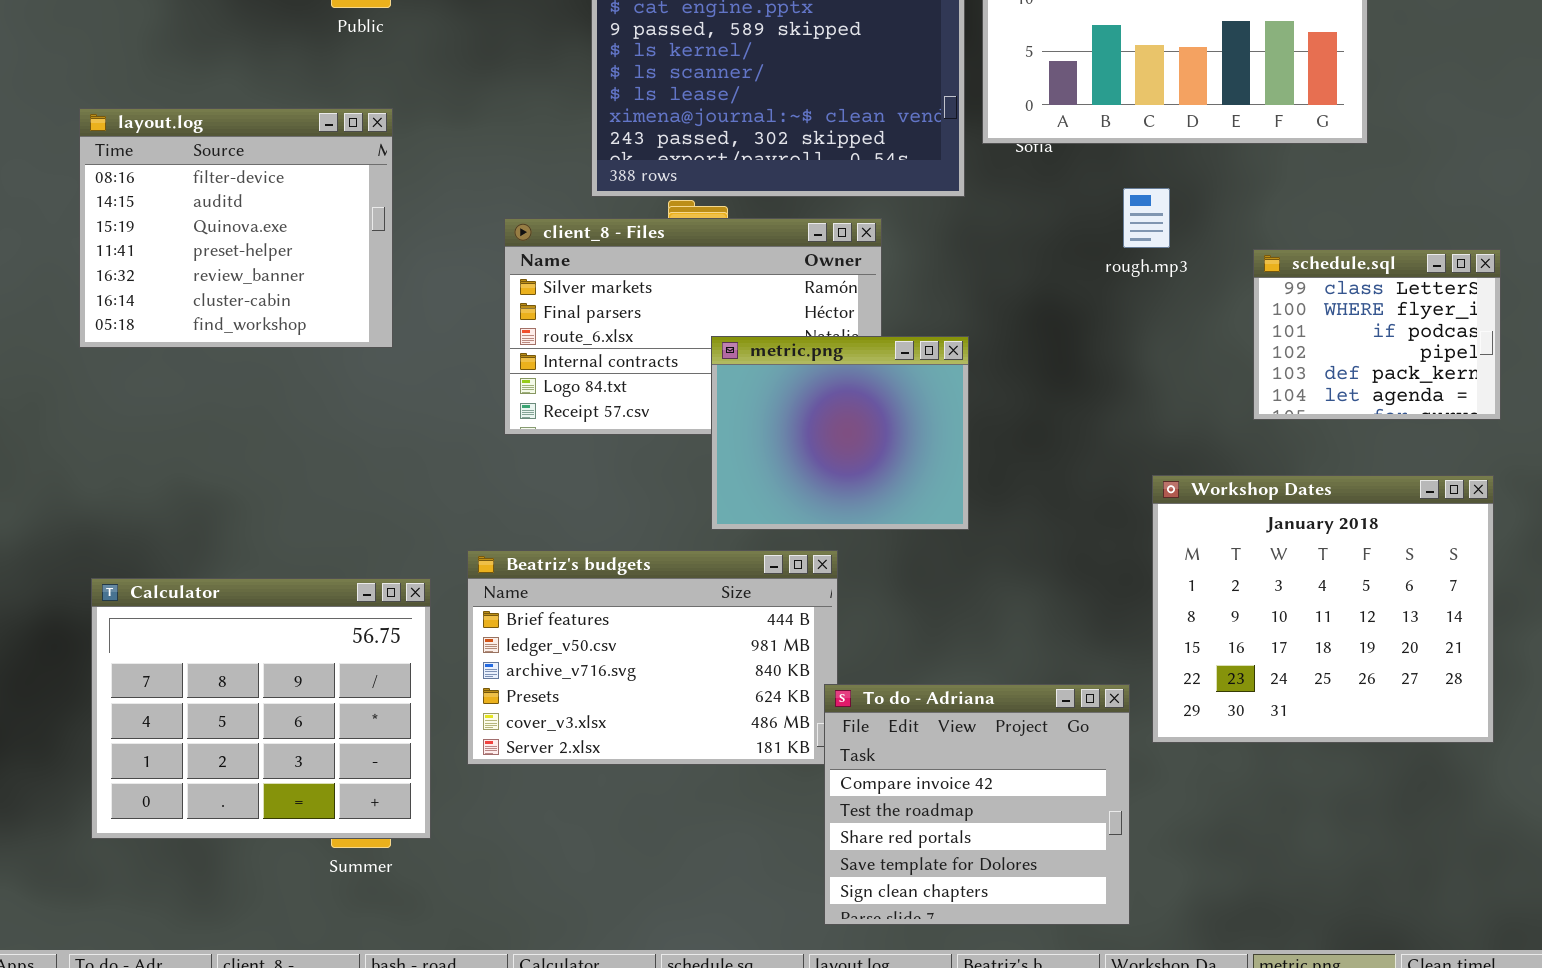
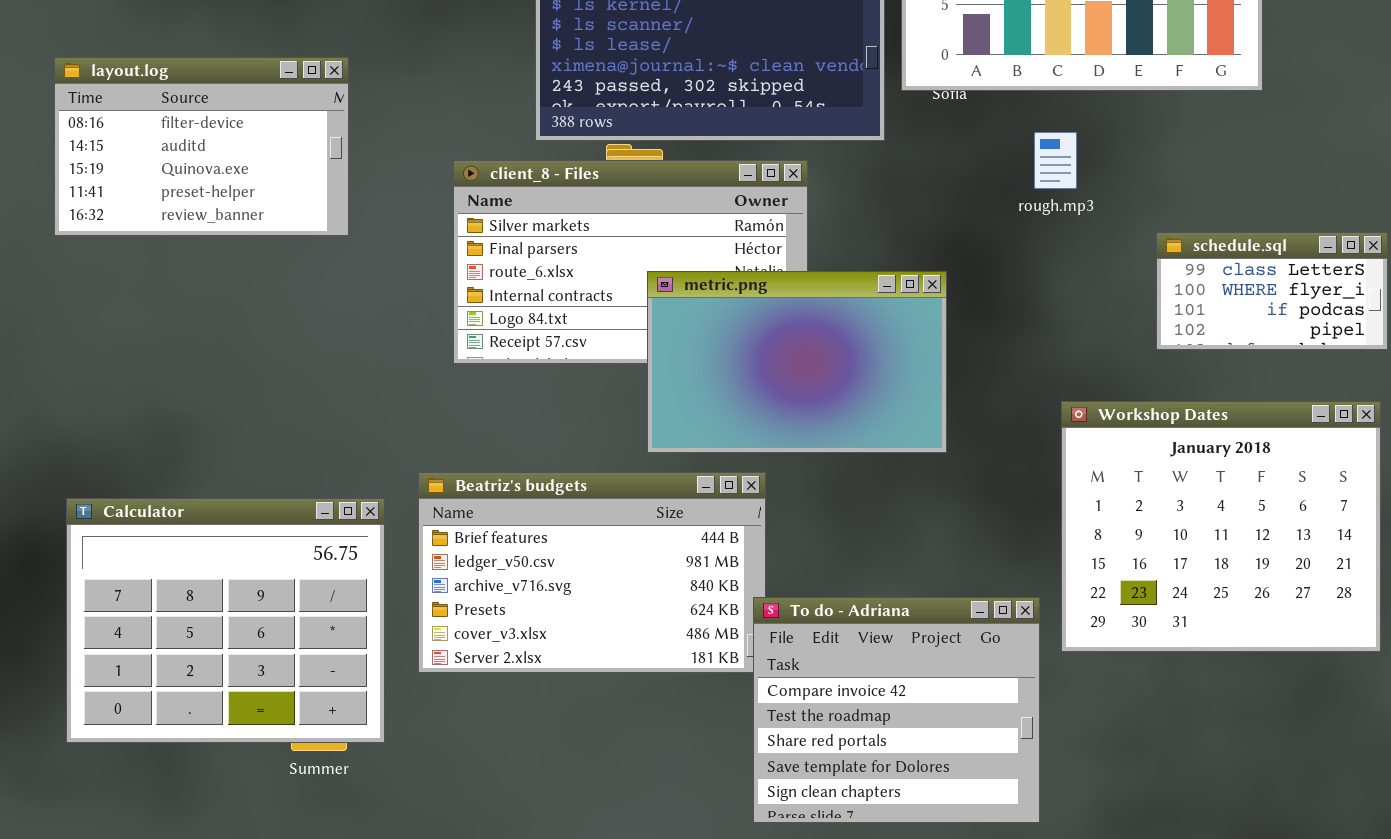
layout.log: [79,108,393,348] -> [54,57,349,236], resized
schedule.sql: [1253,249,1501,420] -> [1156,232,1388,350], resized
metric.png: [711,336,969,530] -> [647,271,947,453], resized

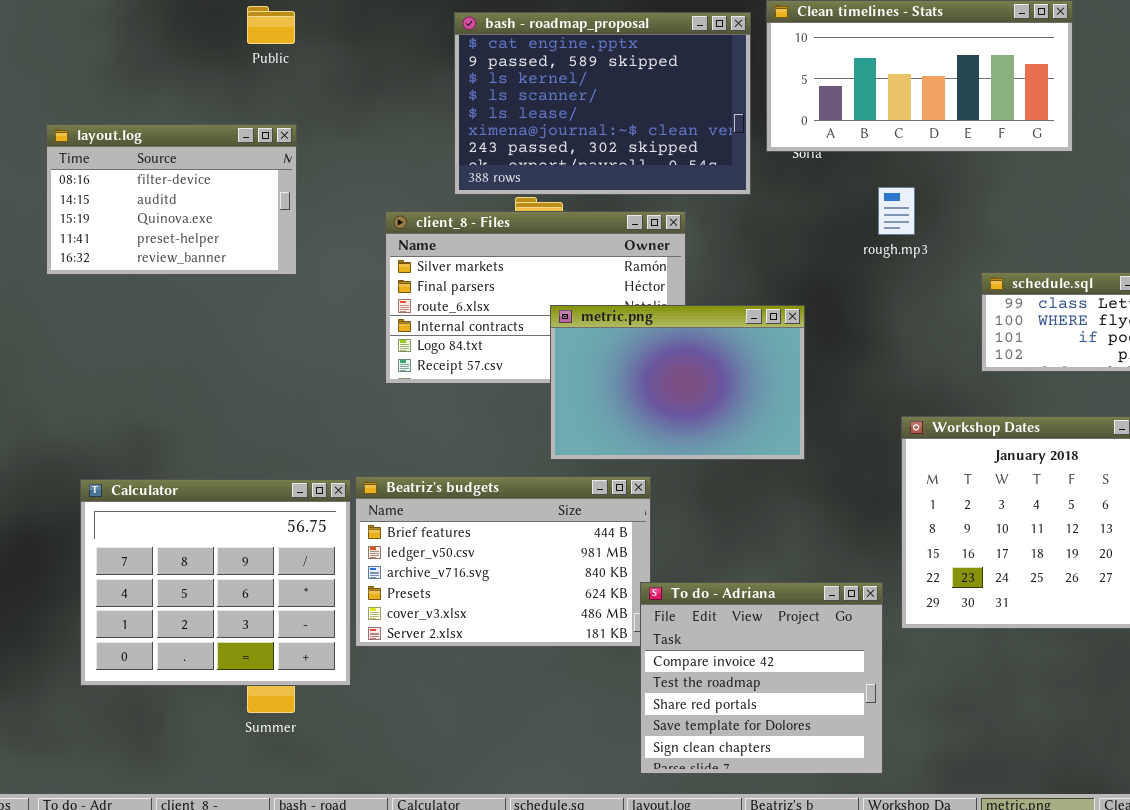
Calculator: [66,498,385,743] -> [80,479,351,686], moved

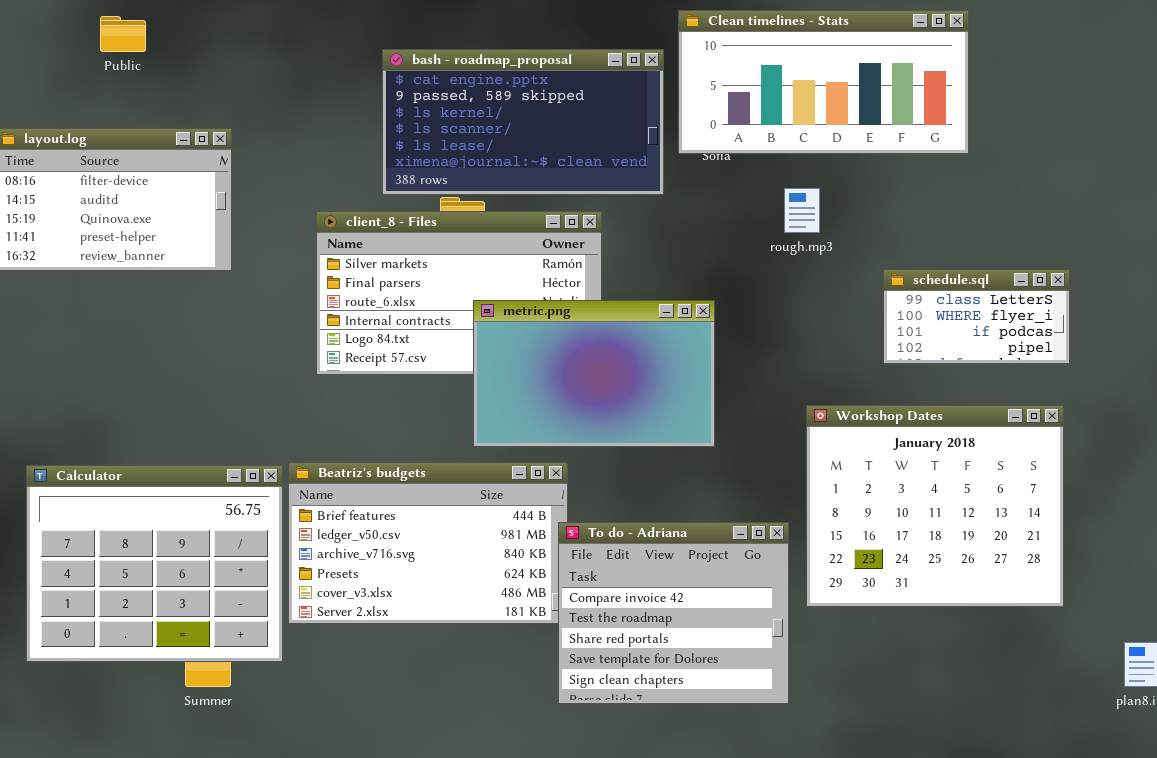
Public: [247,6,295,44] -> [100,16,146,52], moved
bash - roadmap_proposal: [454,12,751,195] -> [382,49,664,195], resized
To do - Adriana: [640,582,883,774] -> [558,522,789,704], moved

